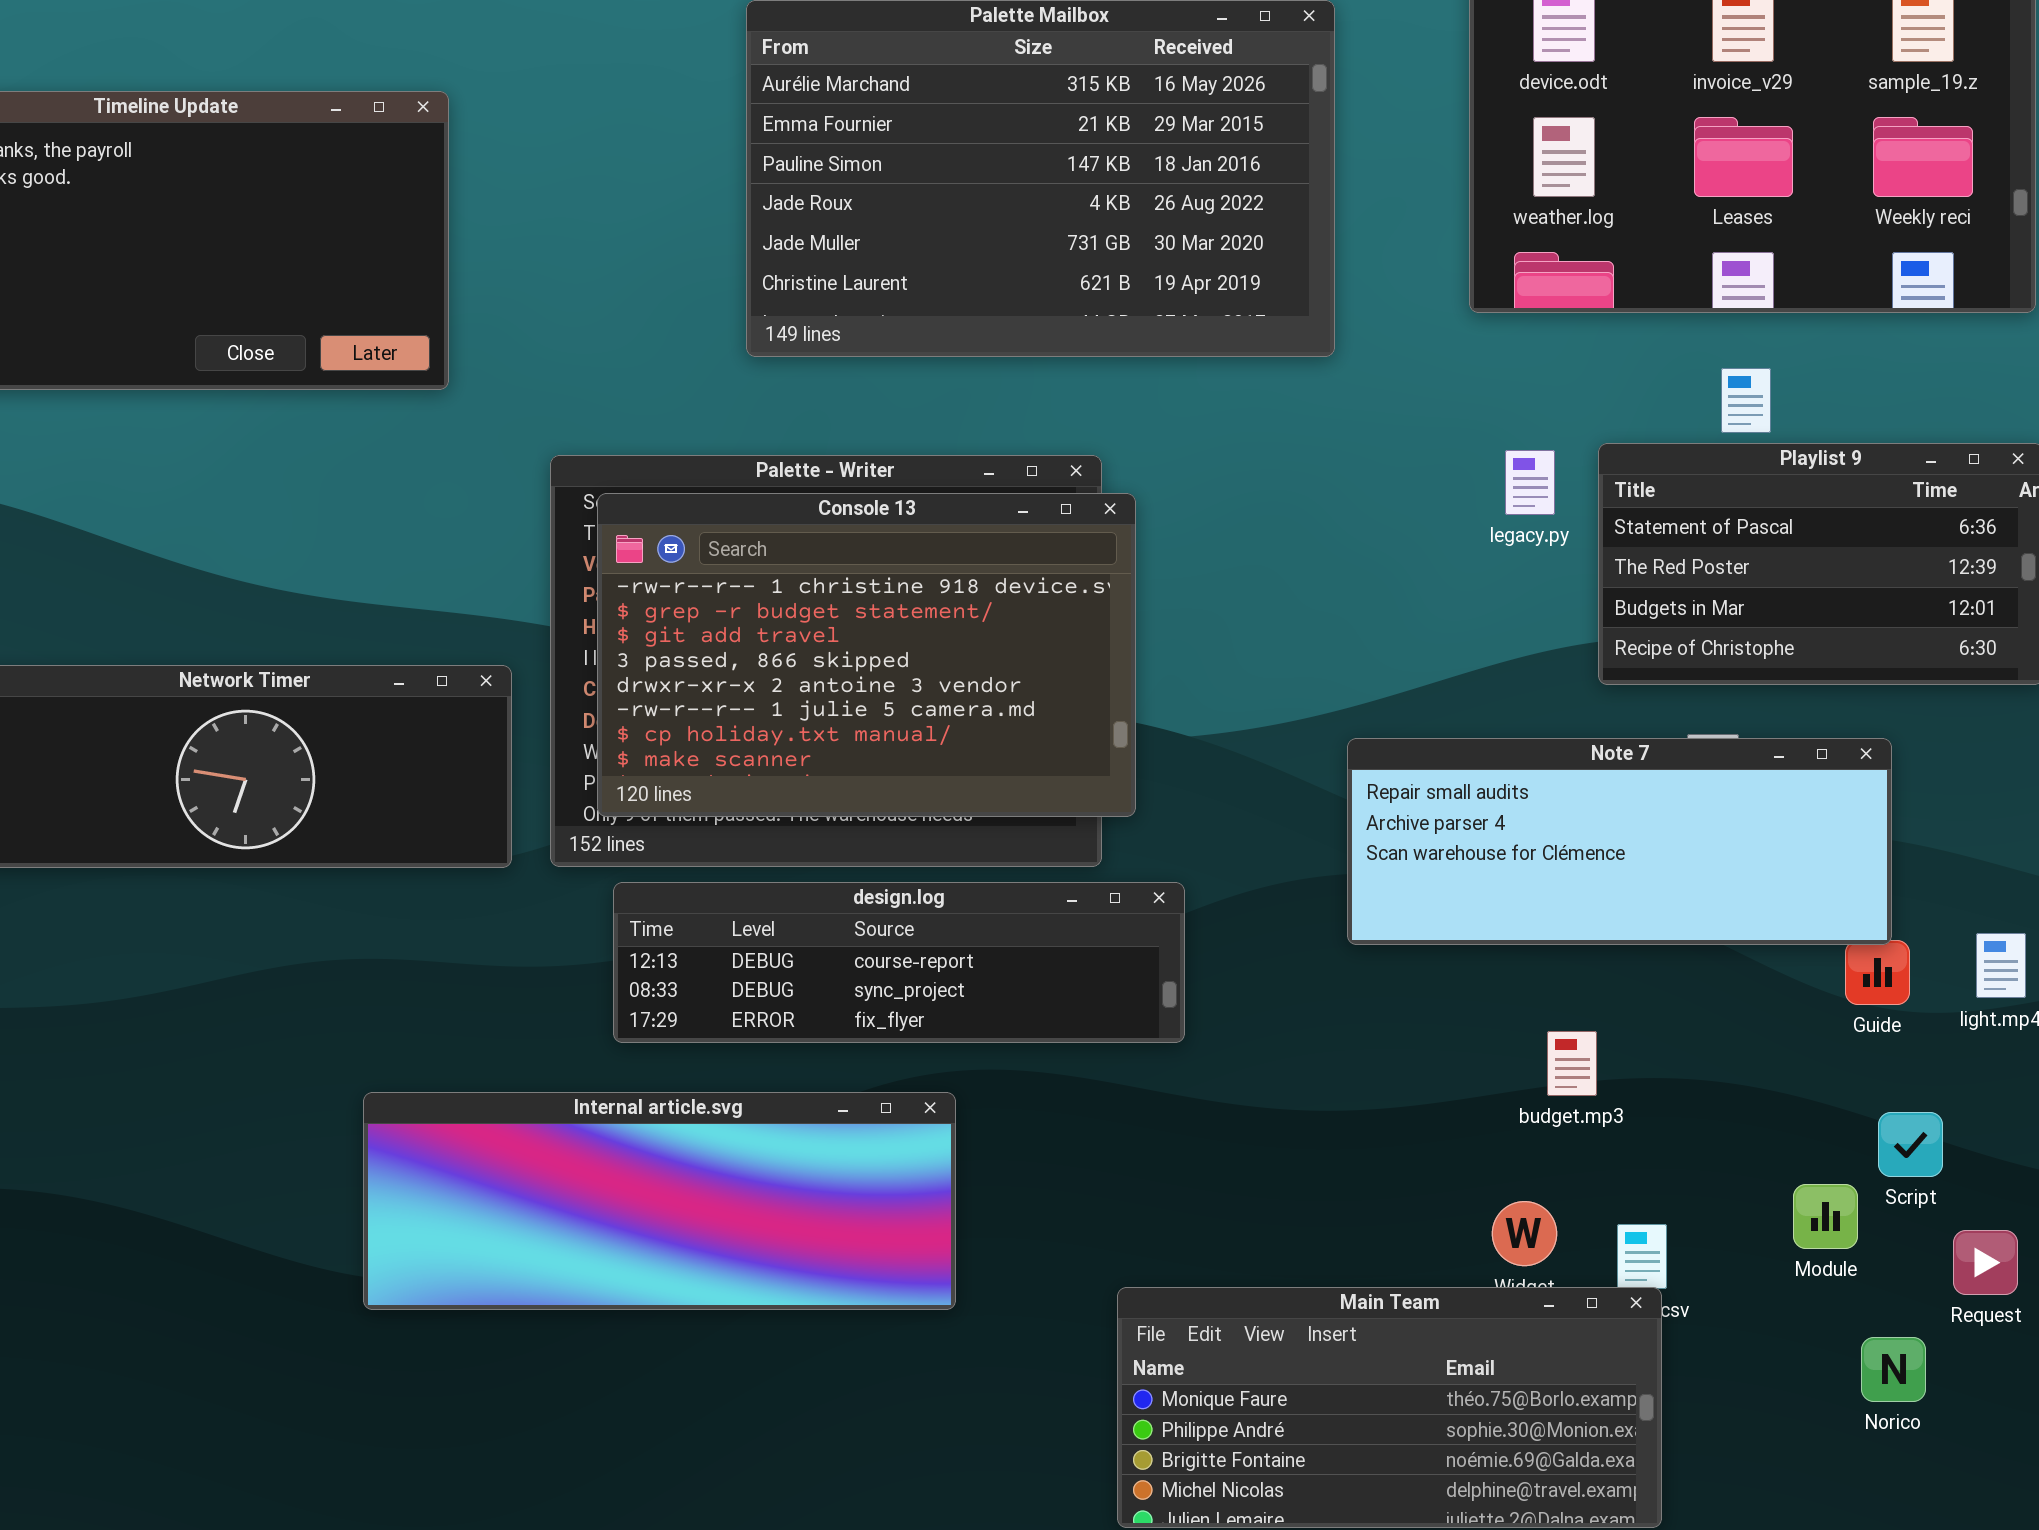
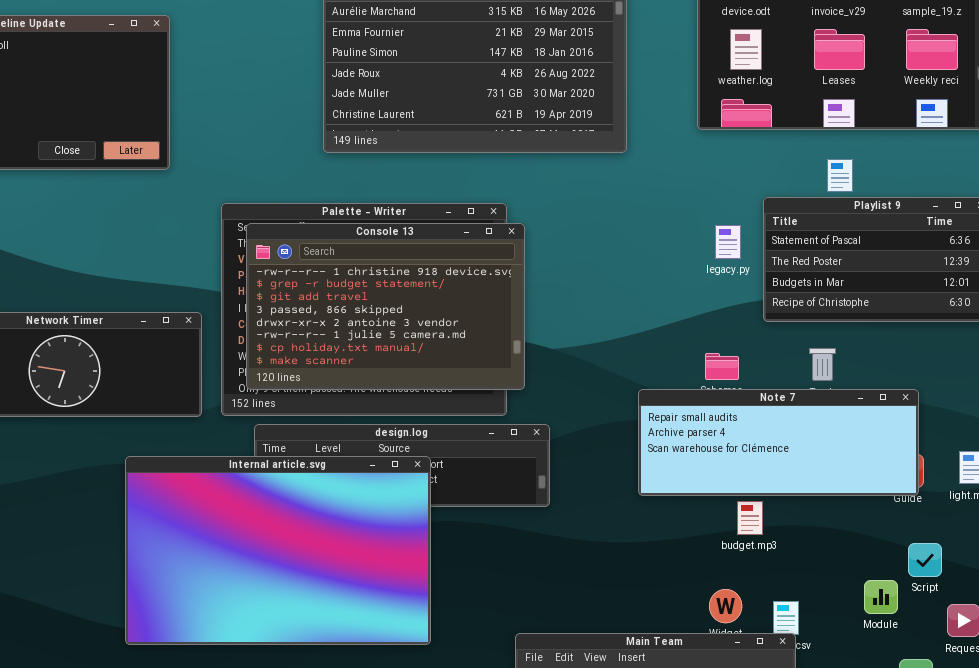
legacy.py: [1505,450,1555,515] -> [715,225,741,259], moved
Note 7: [1347,738,1892,945] -> [638,389,919,496], moved
Internal article.svg: [363,1092,956,1310] -> [125,456,431,645], resized

